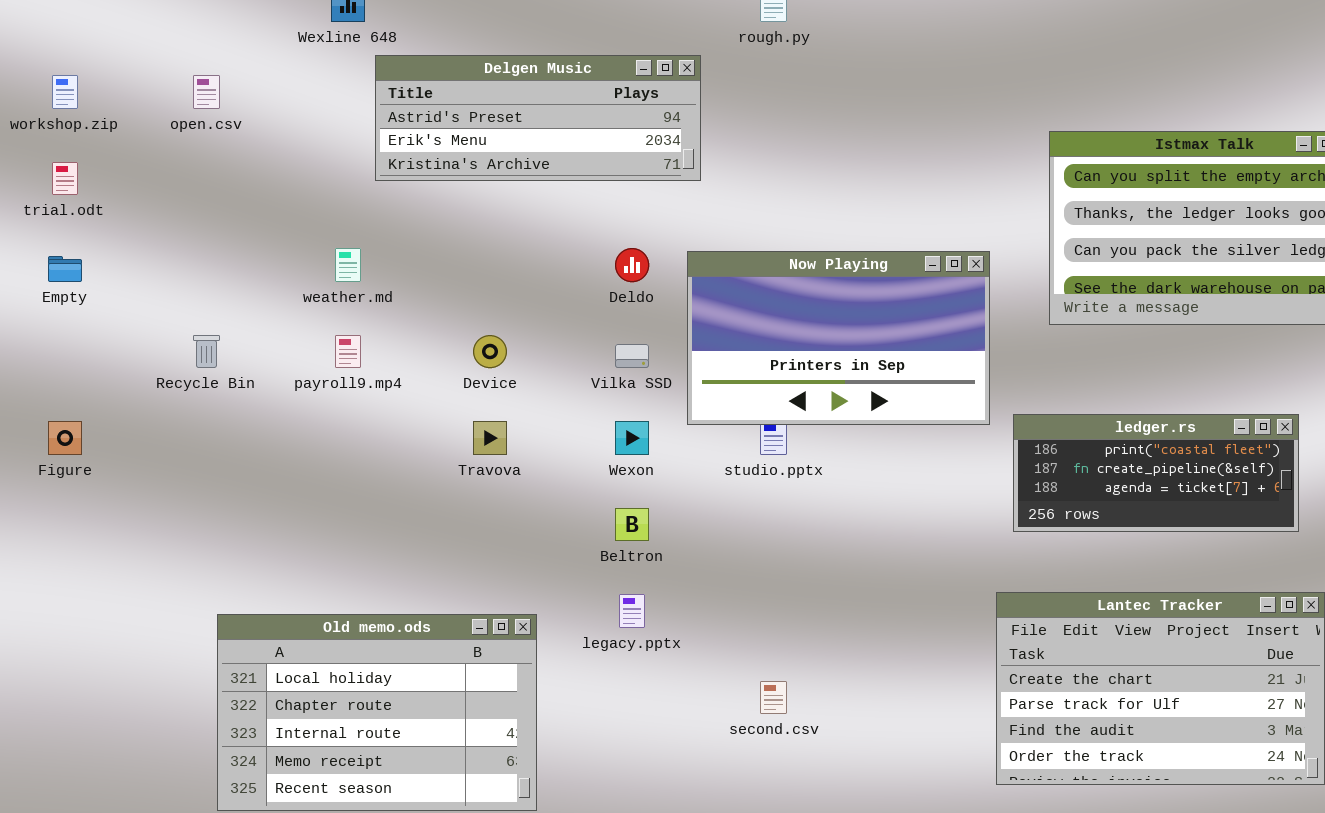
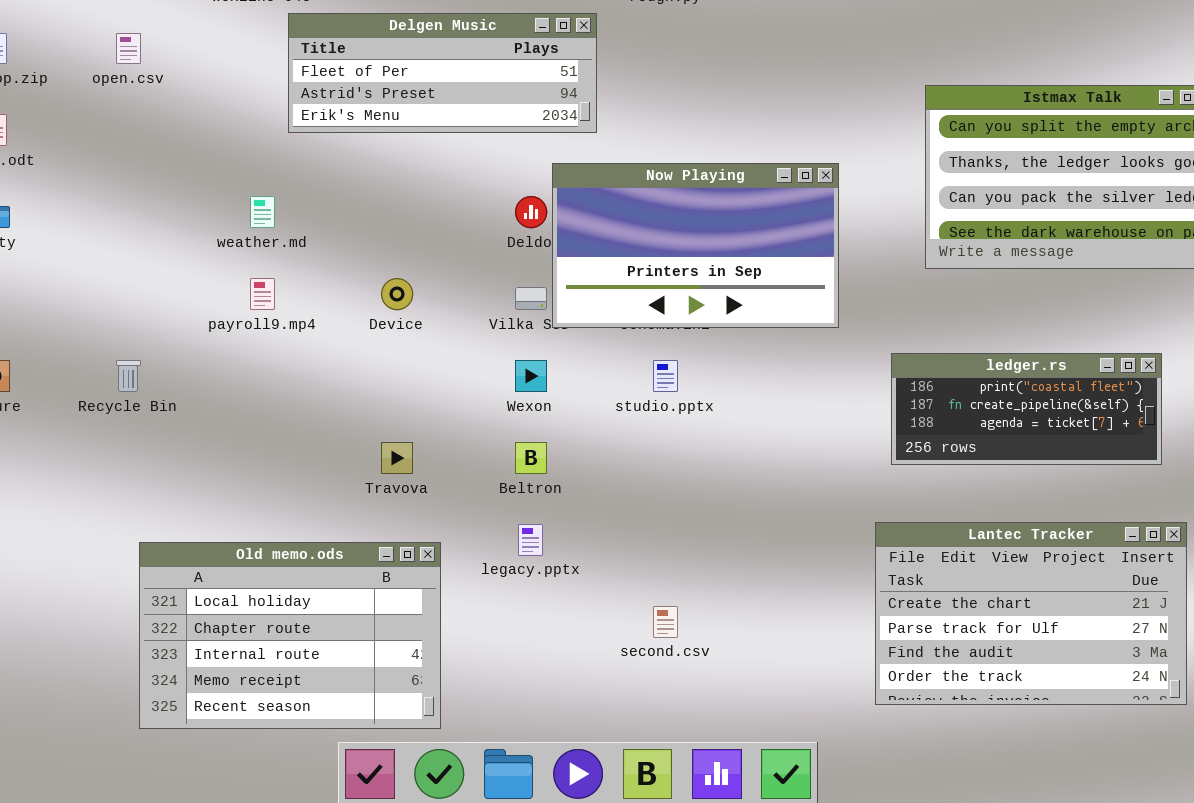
Delgen Music: [375,55,701,181] -> [288,13,597,133], scrolled up 1 row
Now Playing: [687,251,990,425] -> [552,163,839,328], moved
Recycle Bin: [193,335,220,368] -> [116,360,141,392], moved
Travova: [473,421,507,455] -> [381,442,413,474], moved

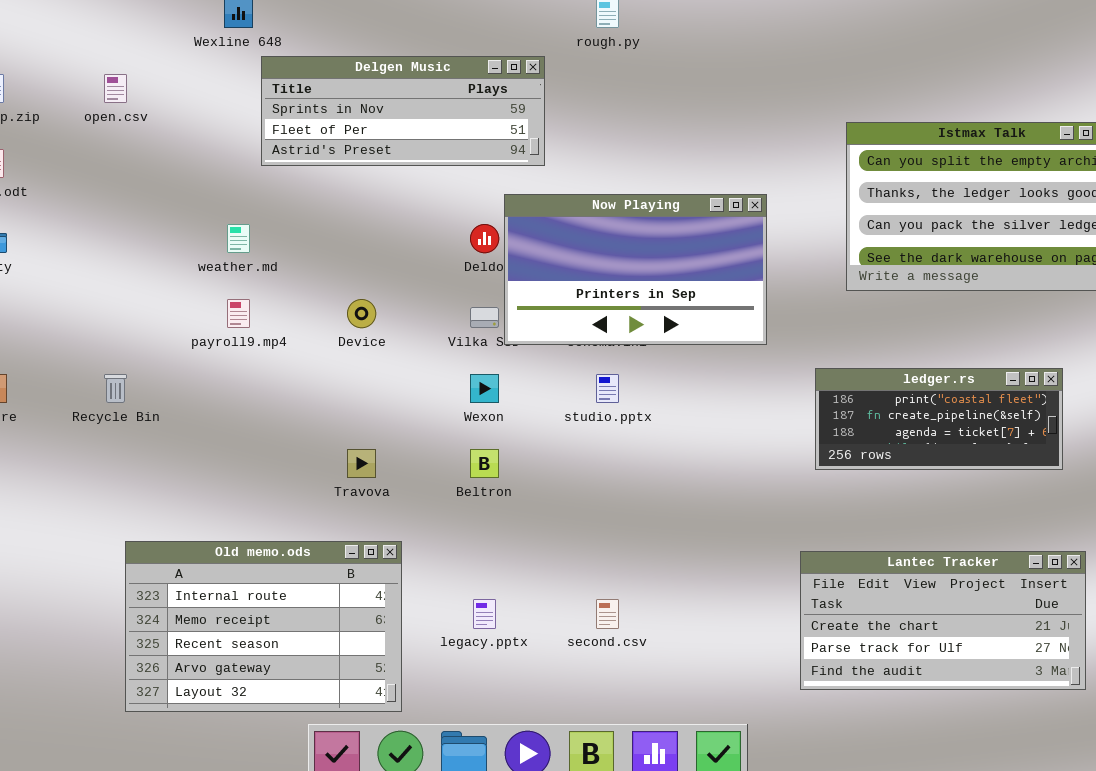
Delgen Music: [288,13,597,133] -> [261,56,545,166], scrolled up 1 row
Lantec Tracker: [875,522,1187,705] -> [800,551,1086,690], resized
legacy.pptx: [518,524,543,556] -> [473,599,496,629], moved
Old memo.ods: [139,542,441,729] -> [125,541,402,712], scrolled down 2 rows

